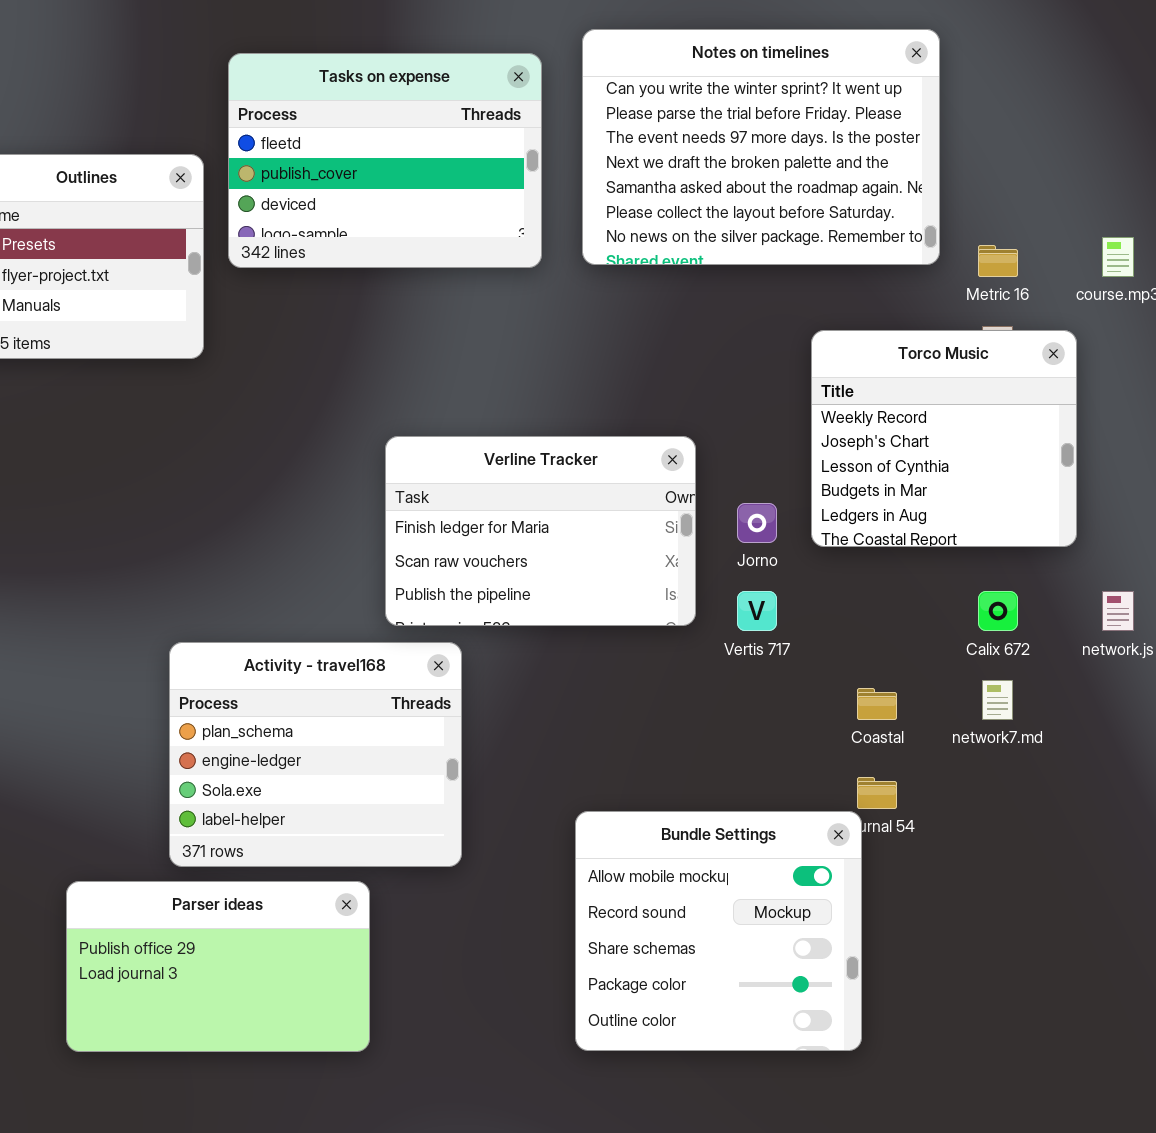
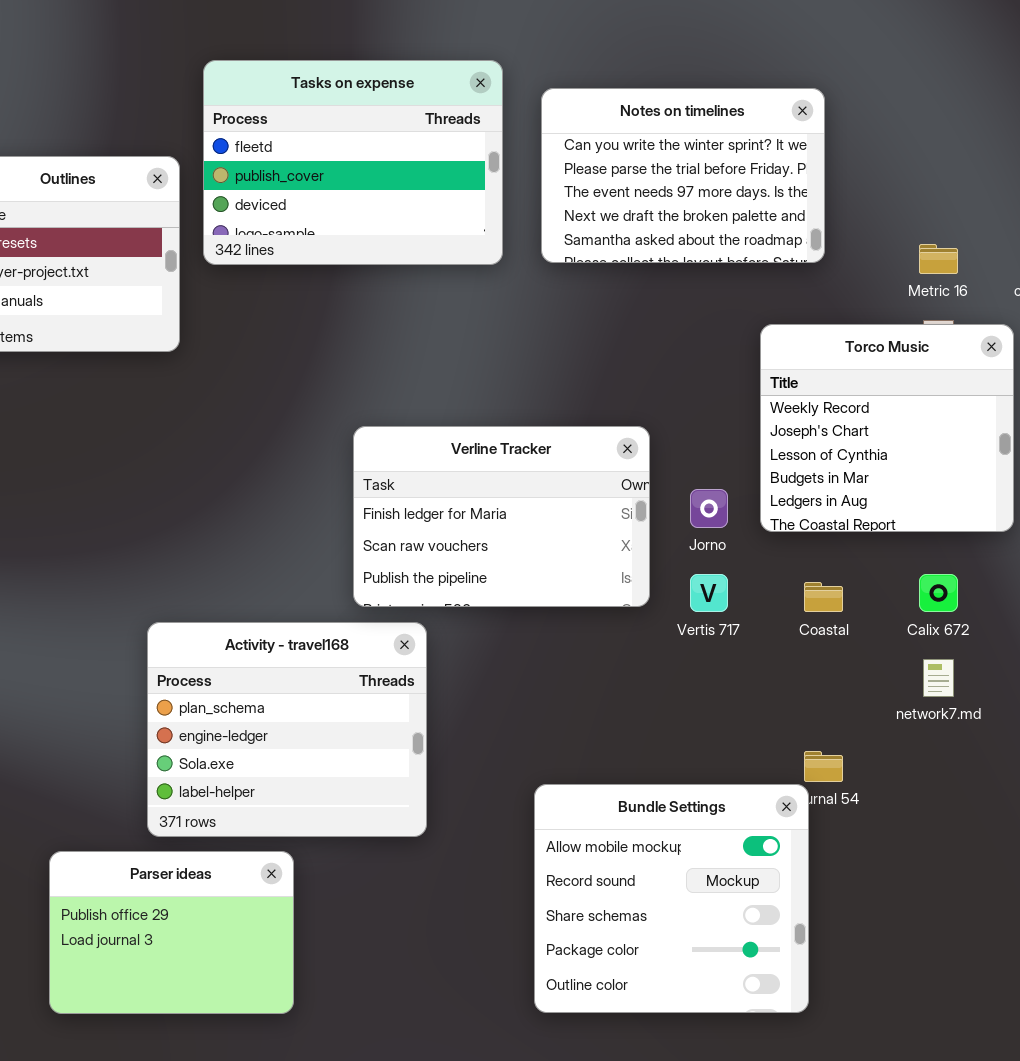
Notes on timelines: [582,29,940,265] -> [541,88,825,263], resized
Coastal: [857,688,897,720] -> [804,582,843,612], moved
Parser ideas: [66,881,370,1052] -> [49,851,294,1014], resized

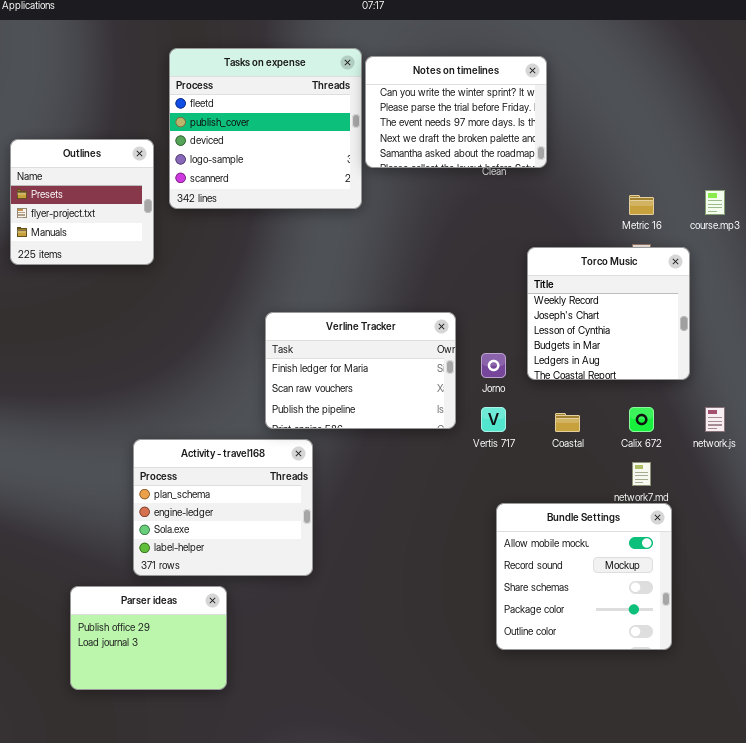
Tasks on expense: [203,60,503,265] -> [169,48,362,209], resized
Notes on timelines: [541,88,825,263] -> [365,56,547,168], moved
Bundle Settings: [534,784,809,1013] -> [496,503,672,650], moved

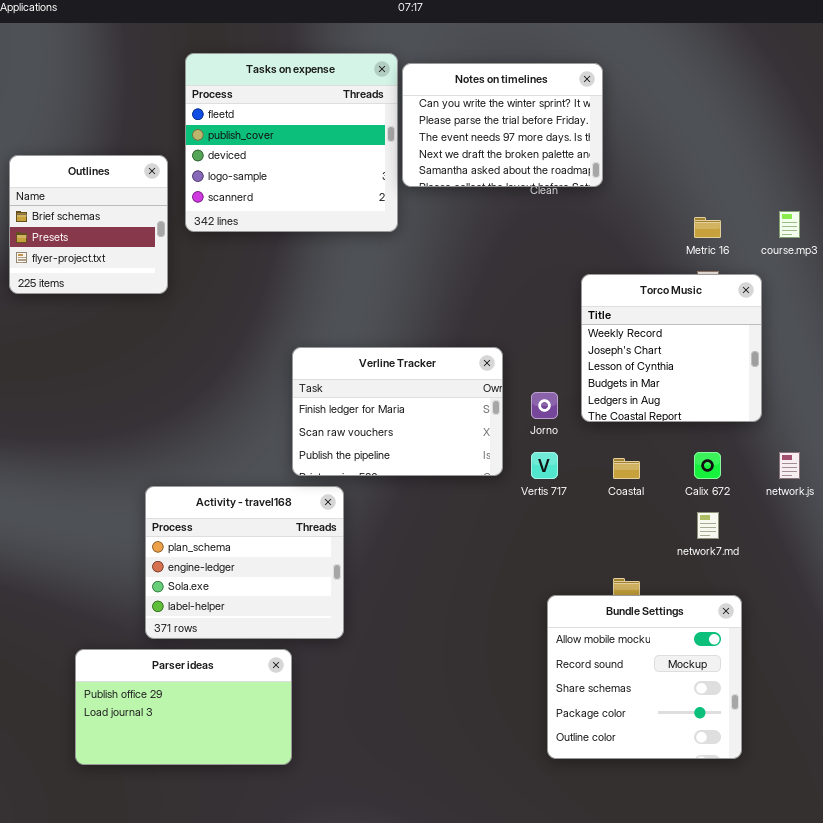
Outlines: [10,139,154,265] -> [9,155,168,294], scrolled up 1 row
Bundle Settings: [496,503,672,650] -> [547,595,742,759], moved
Parser ideas: [70,586,227,690] -> [75,649,292,765], resized

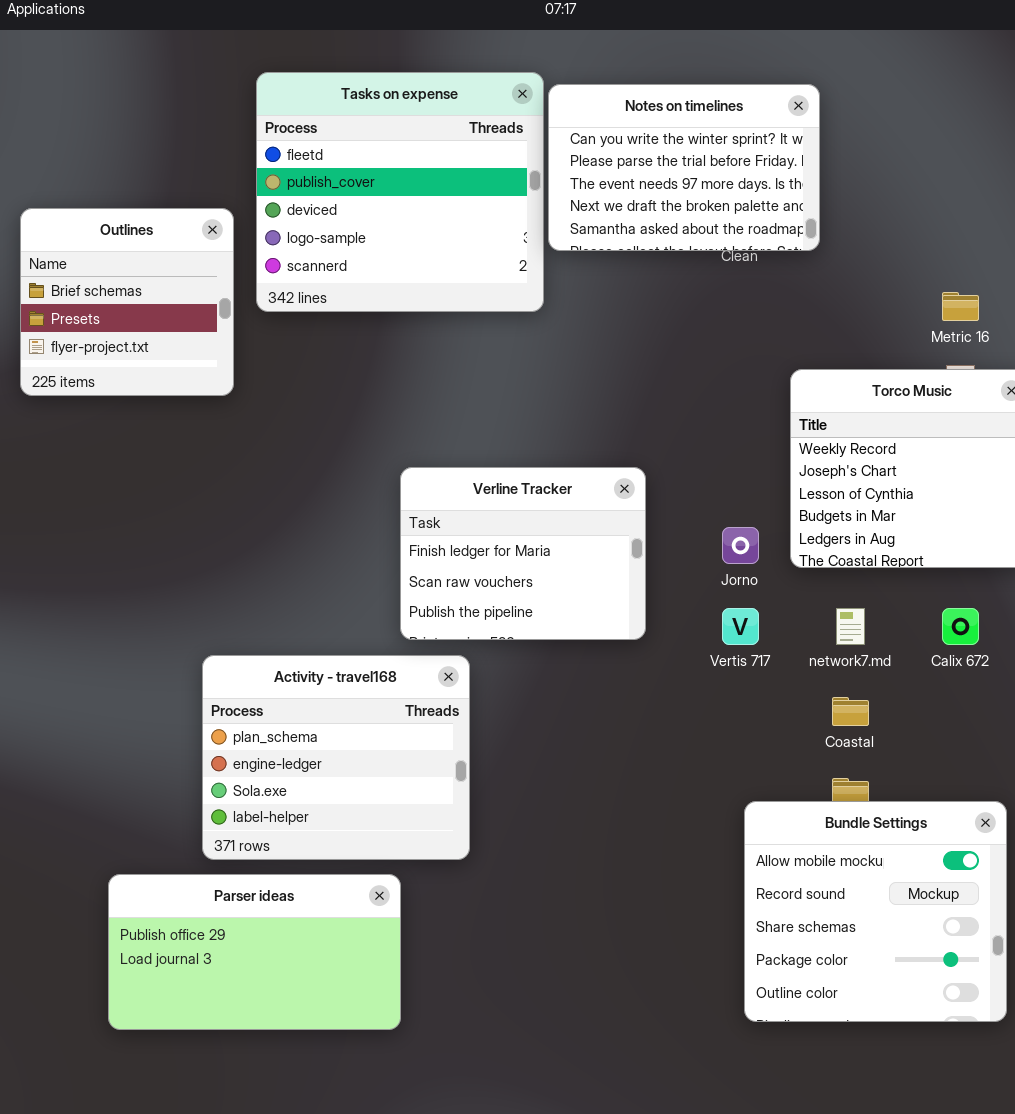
Verline Tracker: [292,347,503,476] -> [400,467,646,640], resized
Coastal: [613,458,640,479] -> [832,697,869,726], moved
network7.md: [697,512,719,539] -> [836,608,865,645], moved

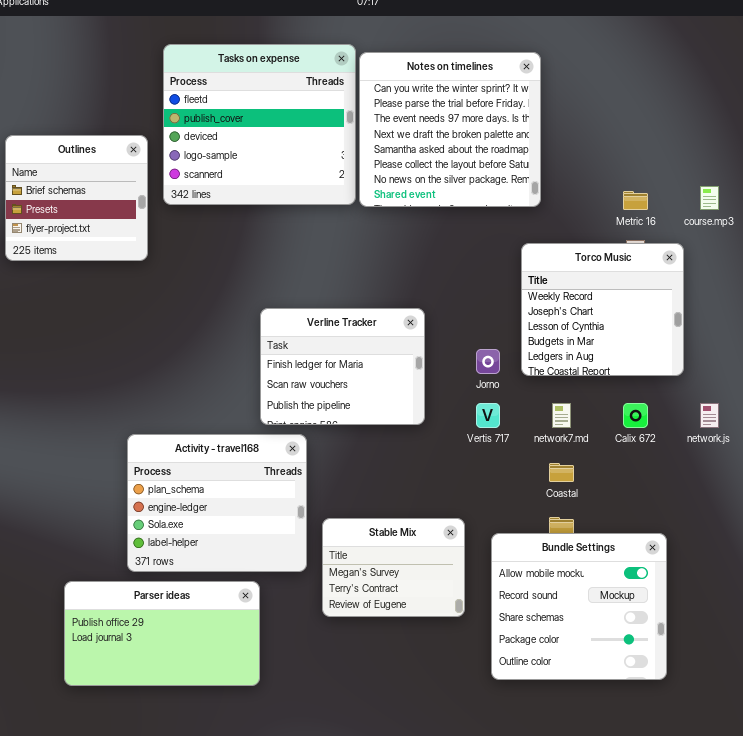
Notes on timelines: [548,84,820,251] -> [359,52,541,207], resized
Stable Mix: none -> [322,518,465,617], opened

